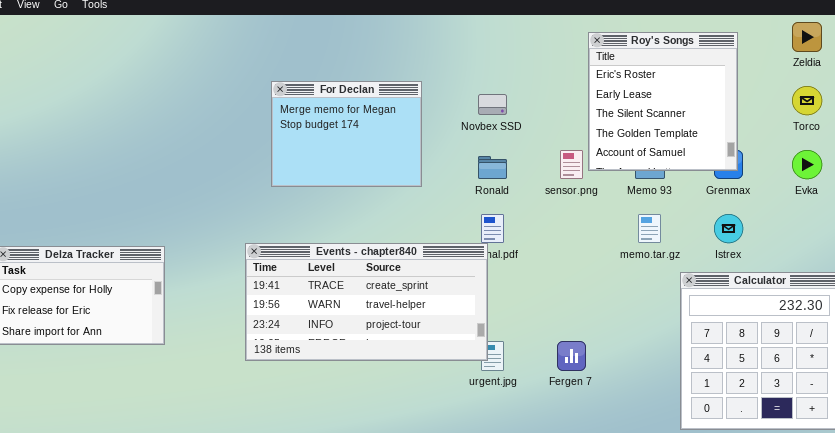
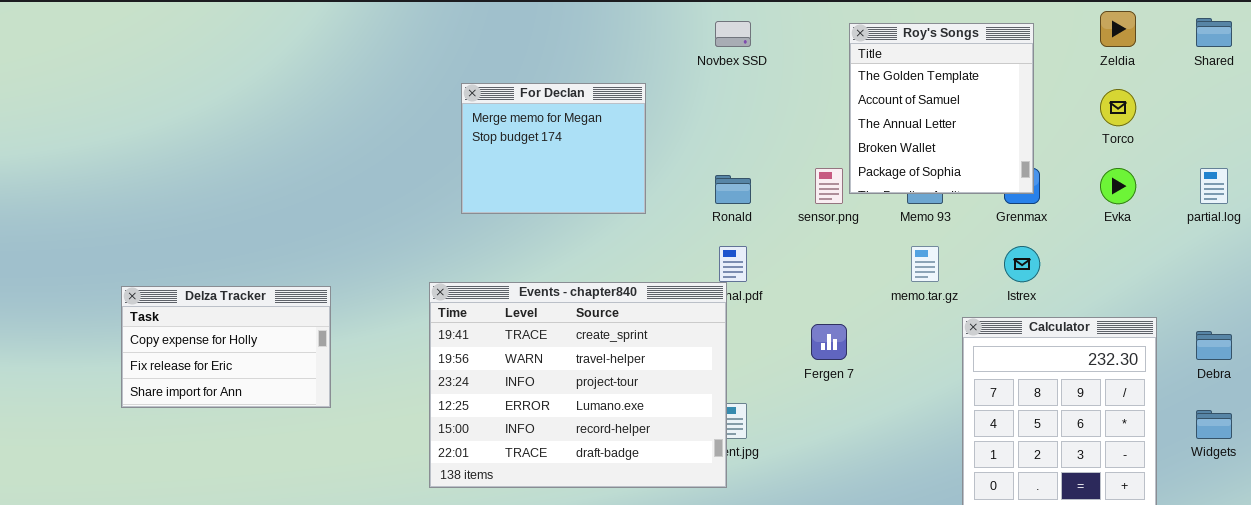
Roy's Songs: [588,32,738,171] -> [849,23,1034,194], scrolled down 3 rows
Novbex SSD: [478,94,507,115] -> [715,21,751,47], moved
Events - chapter840: [245,243,488,361] -> [429,282,727,488], resized
Fergen 7: [557,341,586,371] -> [811,324,847,360], moved

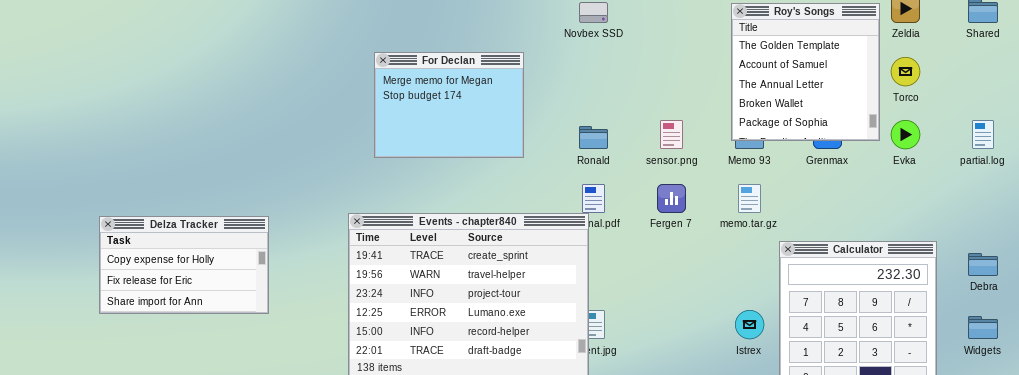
Roy's Songs: [849,23,1034,194] -> [731,3,880,141], moved
Istrex: [1004,246,1040,282] -> [735,310,764,339], moved
Fergen 7: [811,324,847,360] -> [657,184,686,213], moved

